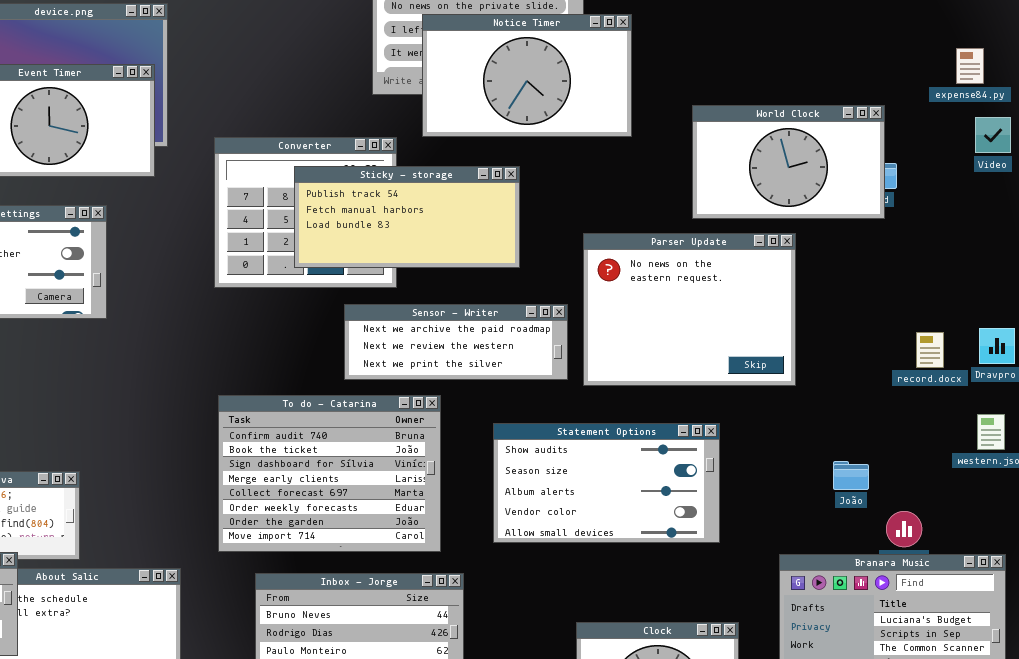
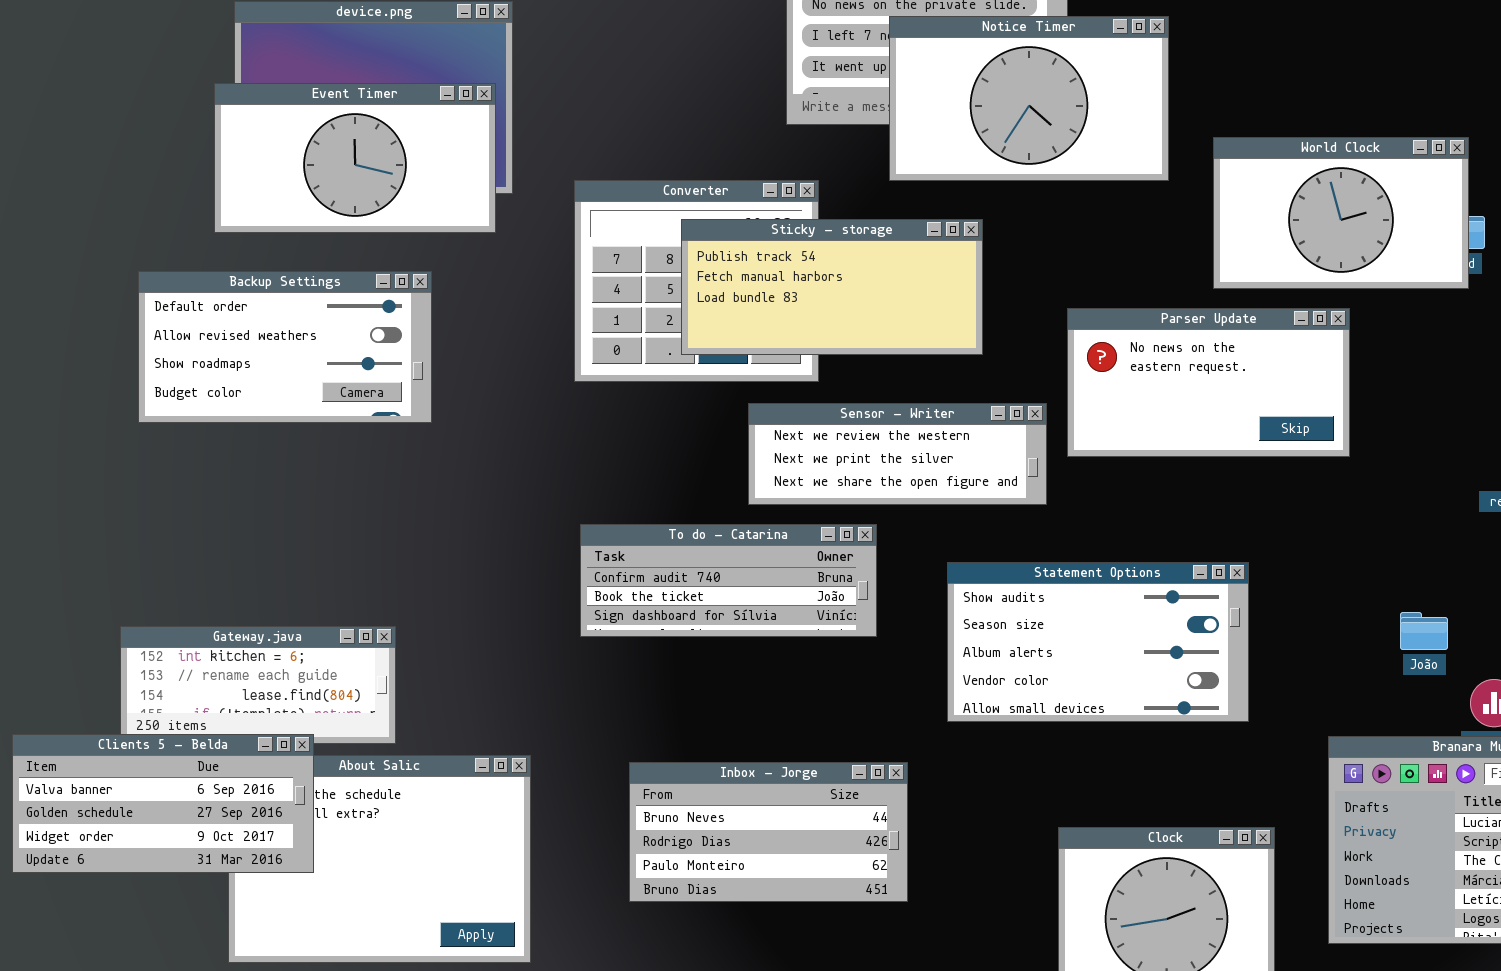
Notice Timer: [422,14,632,137] -> [889,16,1169,181], moved
Parser Update: [583,233,796,386] -> [1067,308,1350,457], resized
Sensor - Writer: [344,304,568,380] -> [748,403,1047,505], scrolled down 1 row
To do - Catarina: [218,395,441,552] -> [580,524,877,637], resized

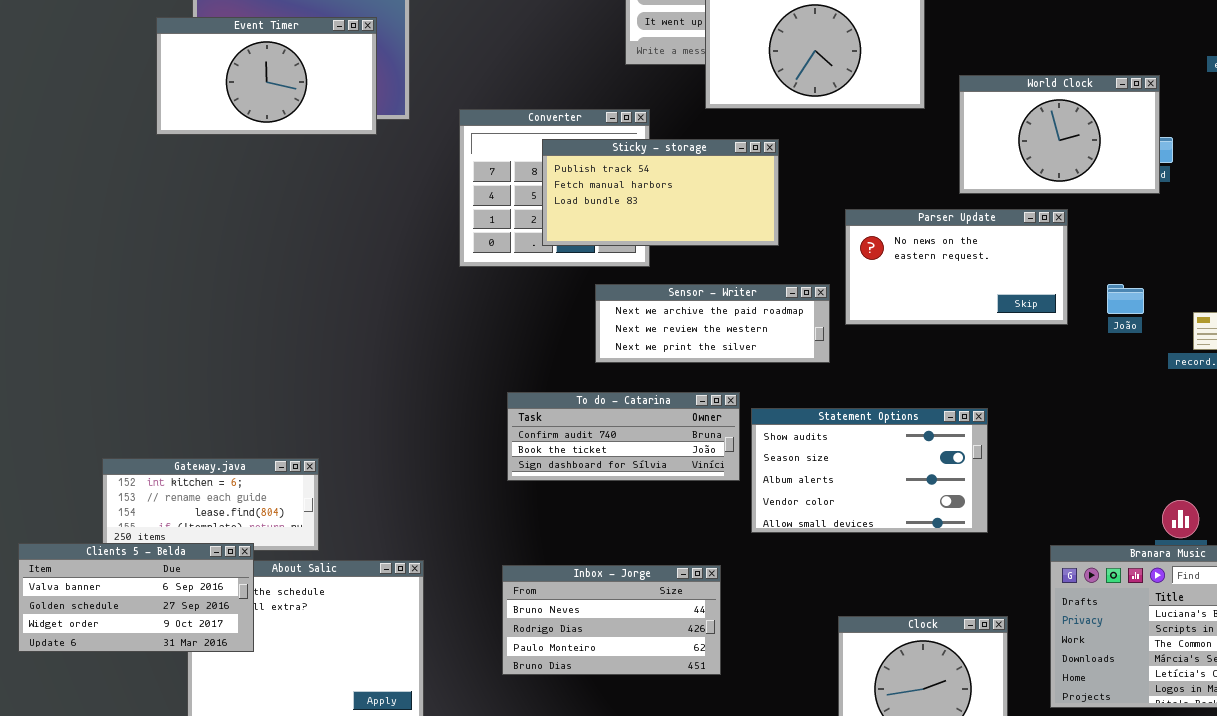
Event Timer: [214,83,496,233] -> [156,17,377,135], moved
Backup Settings: [138,271,432,423] -> none, closed
Sensor - Writer: [748,403,1047,505] -> [595,284,830,363], scrolled up 1 row
To do - Catarina: [580,524,877,637] -> [507,392,740,481], moved
João: [1400,612,1448,650] -> [1107,284,1144,314], moved

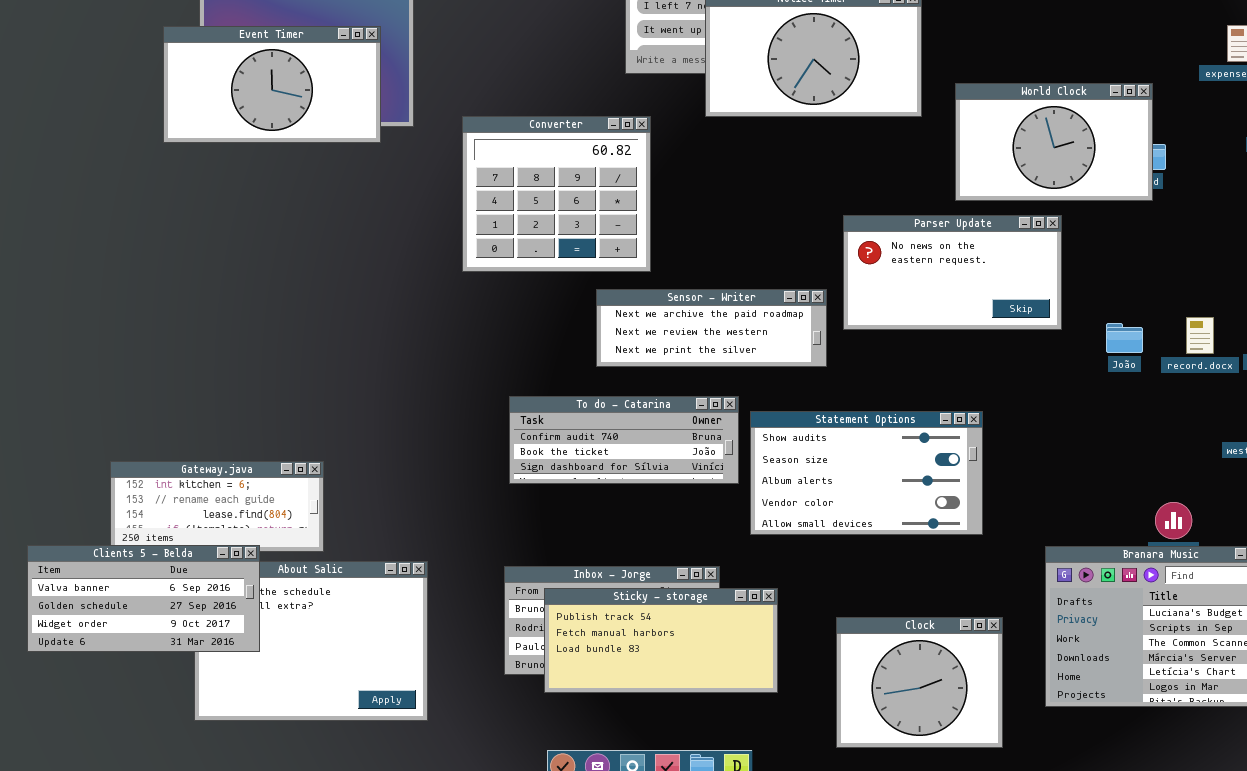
Sticky - storage: [542,139,779,246] -> [544,588,778,693], moved
João: [1107,284,1144,314] -> [1106,323,1143,353], moved

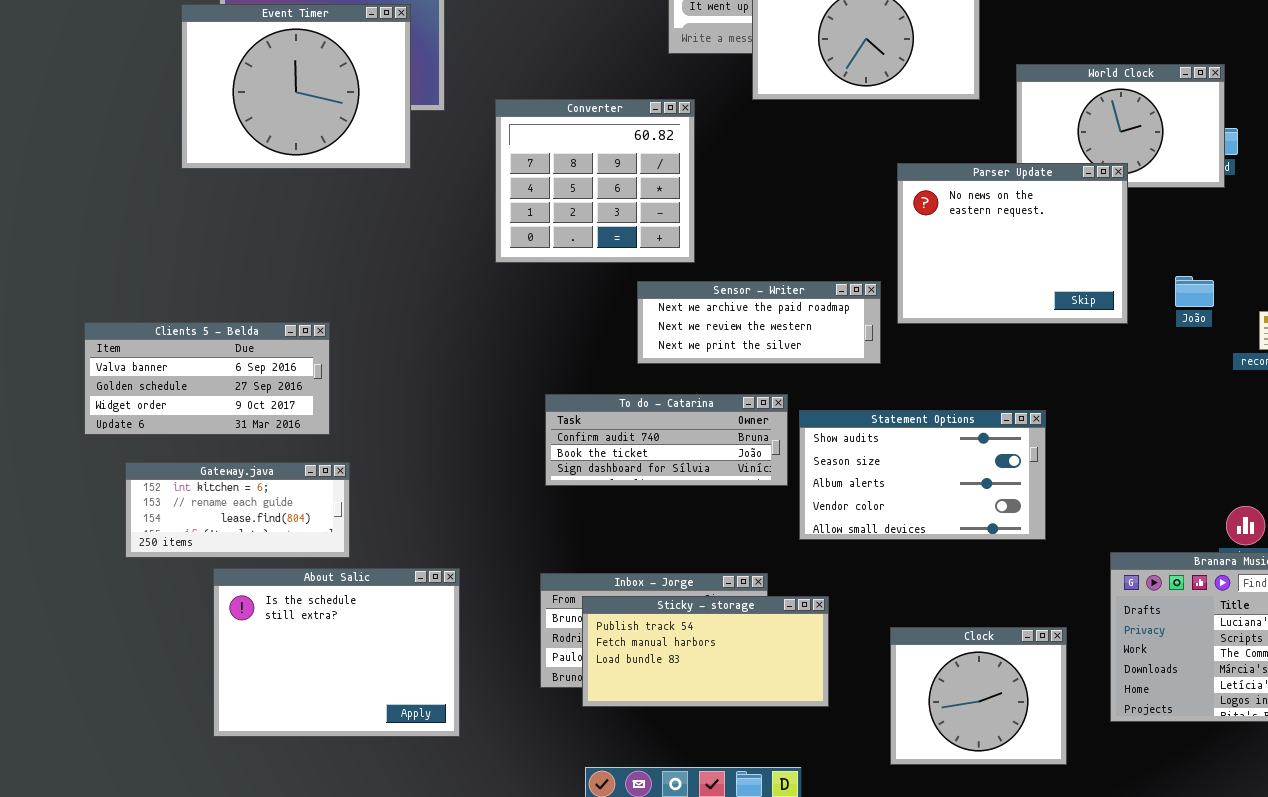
Event Timer: [163,26,381,143] -> [181,4,411,169], resized
Parser Update: [843,215,1062,330] -> [897,163,1128,324], resized
João: [1106,323,1143,353] -> [1175,276,1214,307], moved
Clients 5 - Belda: [27,545,260,652] -> [84,322,330,435], moved

